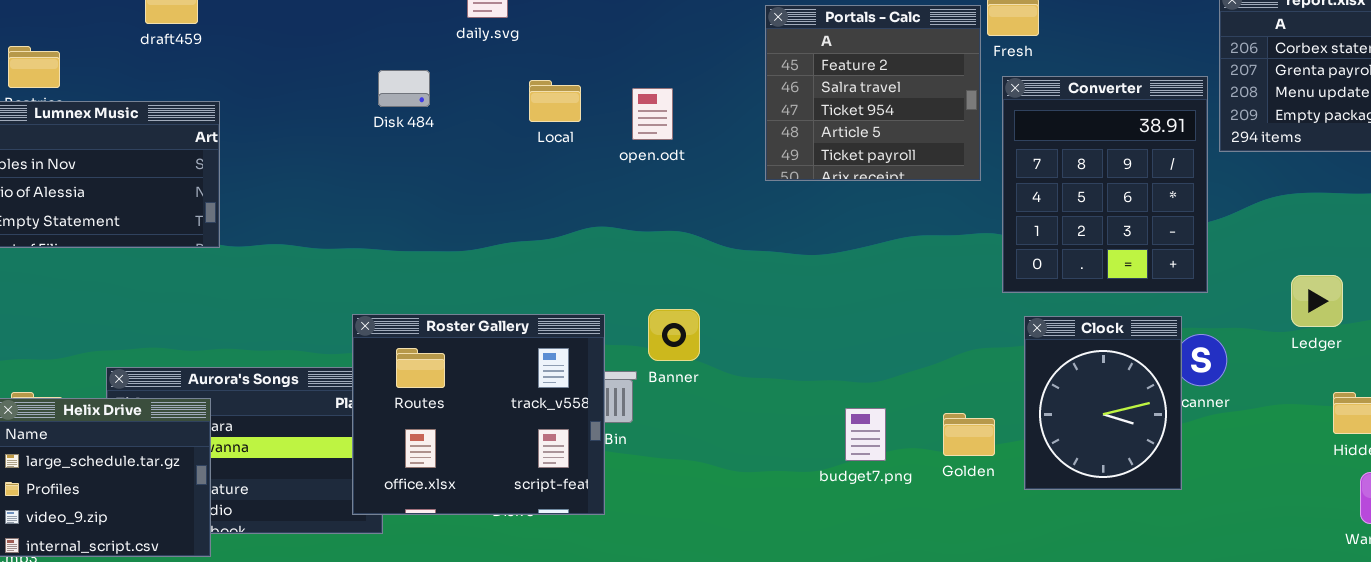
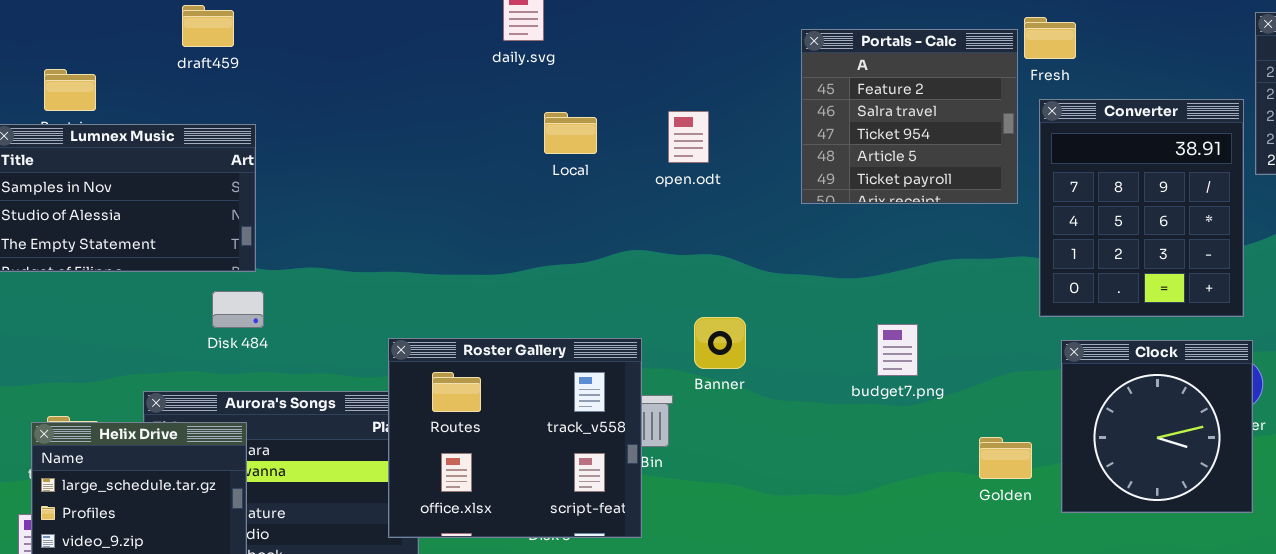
Disk 484: [378,70,430,107] -> [212,291,264,328], moved
Local: [529,80,581,122] -> [544,112,597,154], moved
Banner: [648,309,700,361] -> [694,317,746,369], moved
Clock: [1024,316,1182,490] -> [1061,340,1253,513], resized
budget7.png: [845,408,886,461] -> [877,324,918,376], moved

